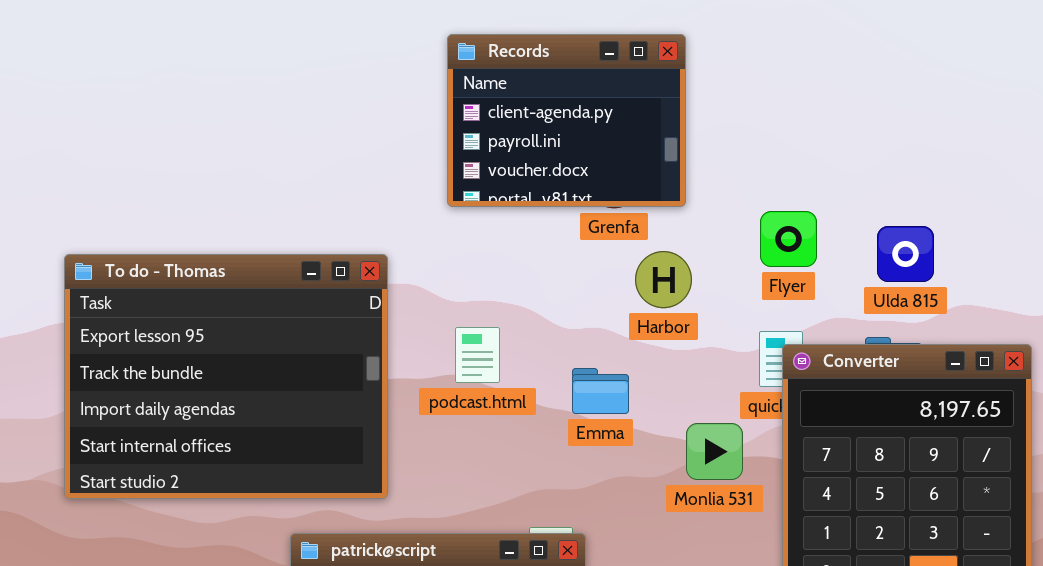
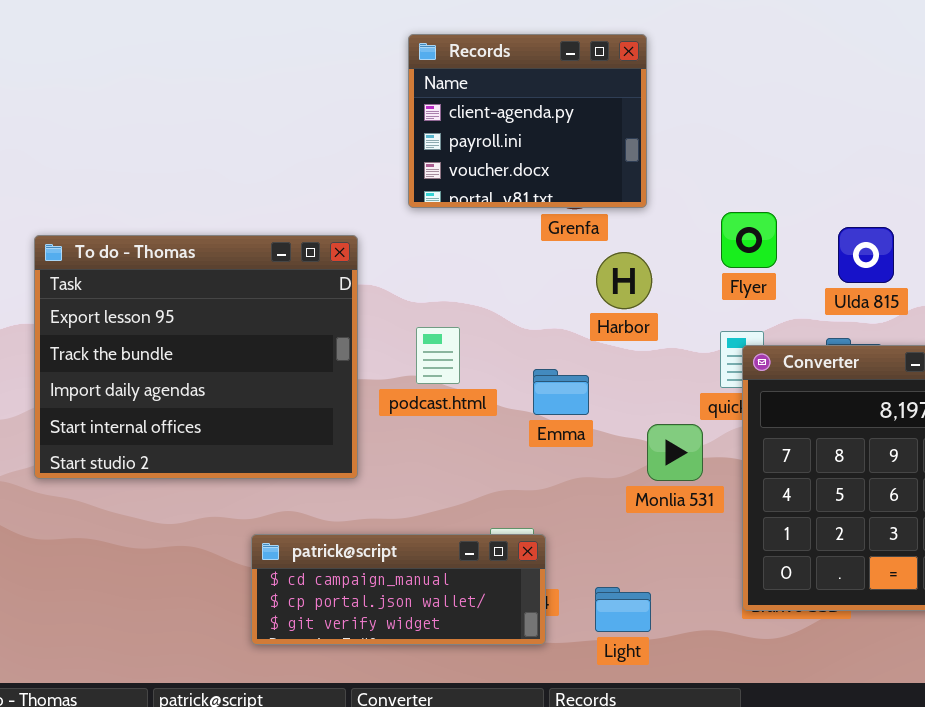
To do - Thomas: [64,254,388,499] -> [34,235,358,479], moved

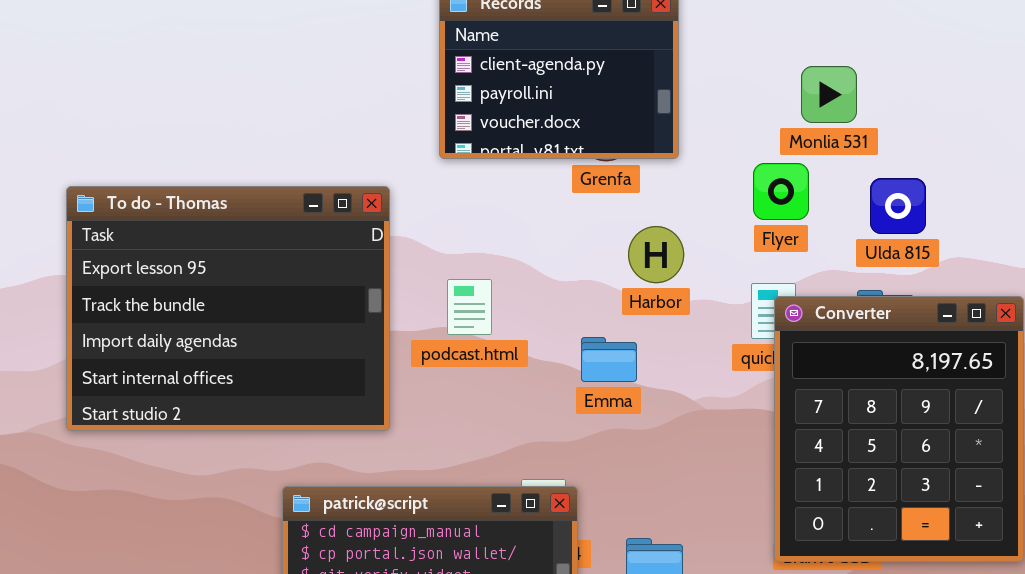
Harbor: [596,252,652,309] -> [628,226,684,283], moved
Emma: [533,369,589,415] -> [581,337,637,382], moved
Monlia 531: [647,424,703,481] -> [801,66,857,123], moved

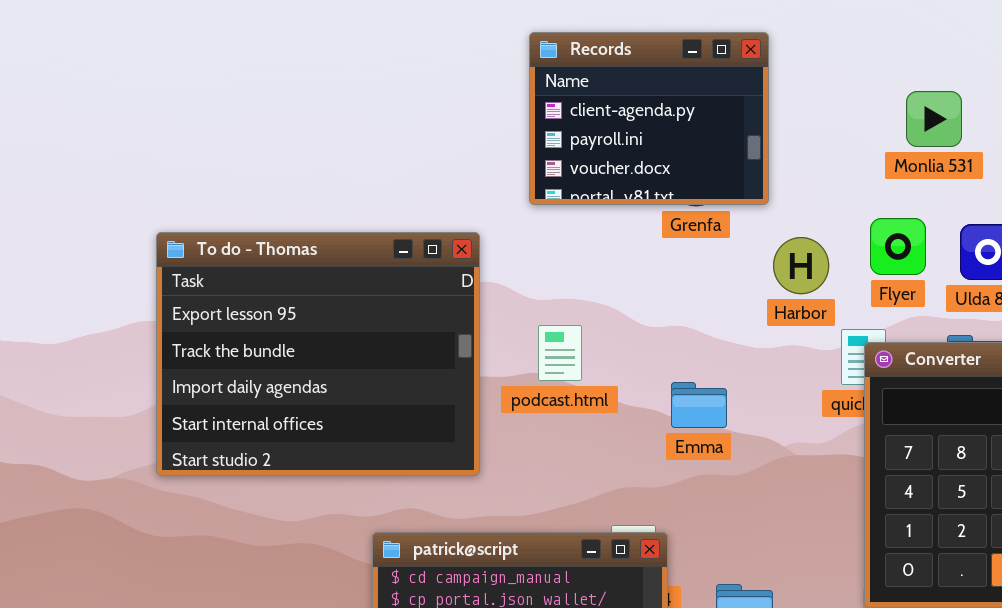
Monlia 531: [801,66,857,123] -> [906,91,962,147], moved
Flyer: [753,163,809,220] -> [870,218,926,275], moved
Harbor: [628,226,684,283] -> [773,237,829,294], moved

